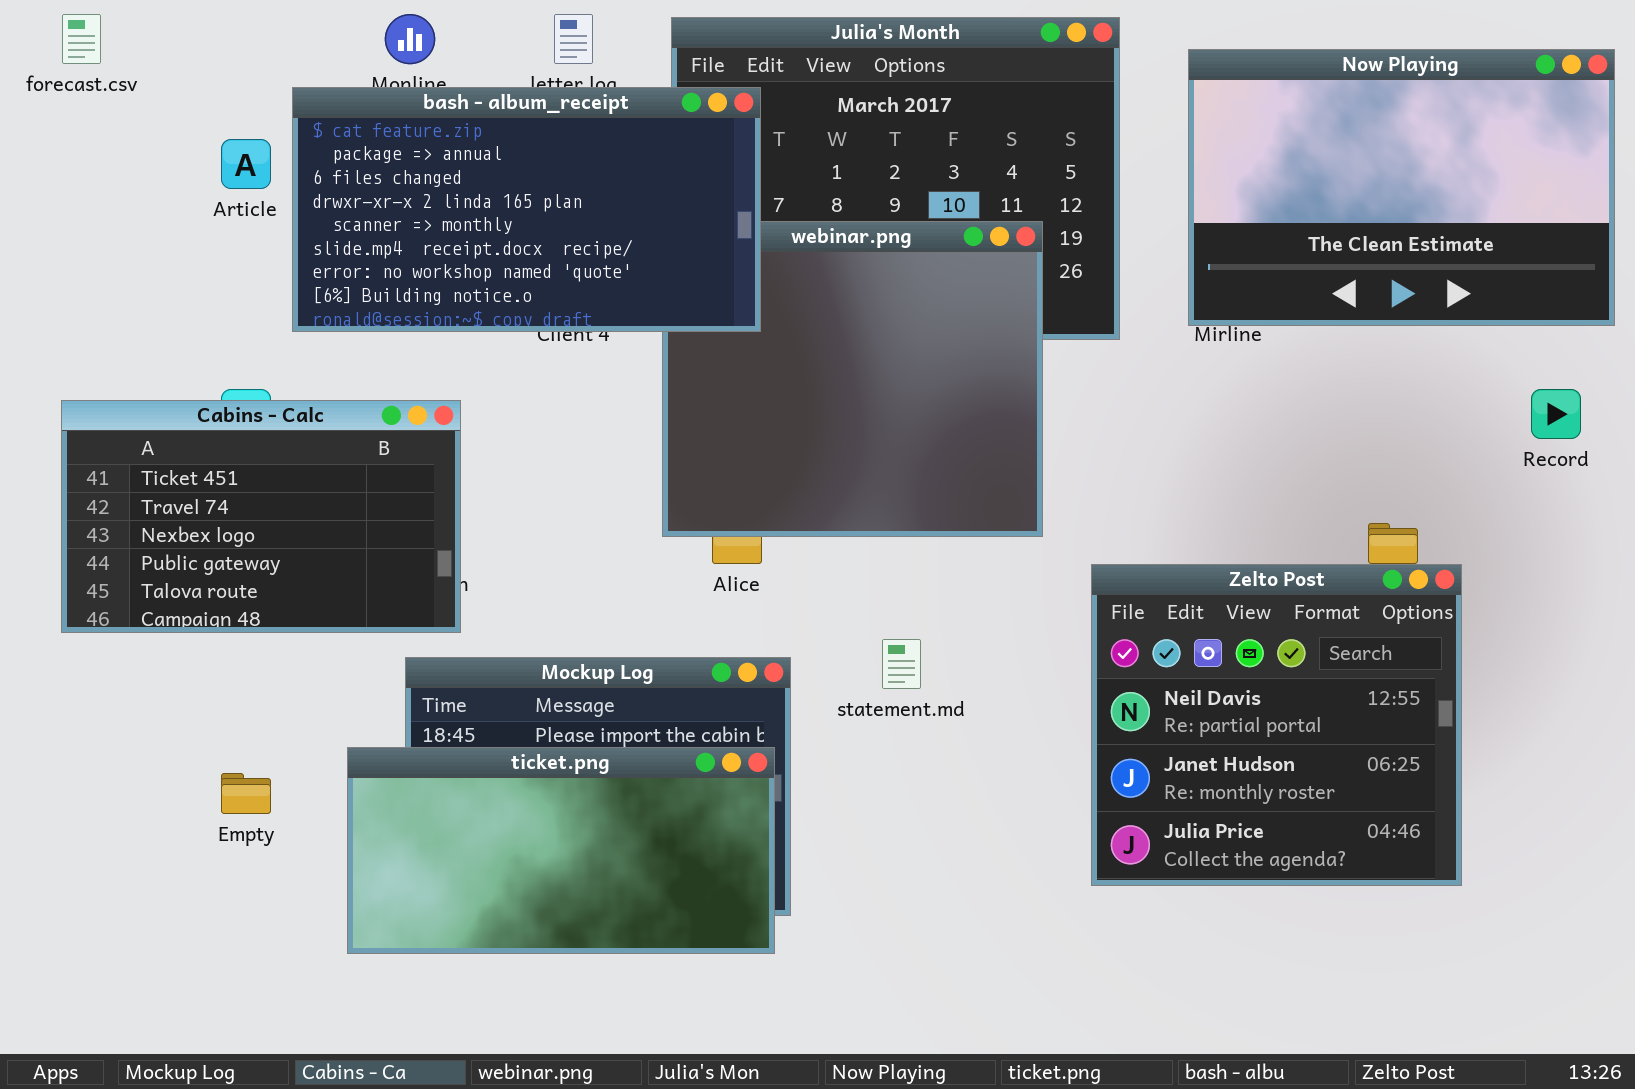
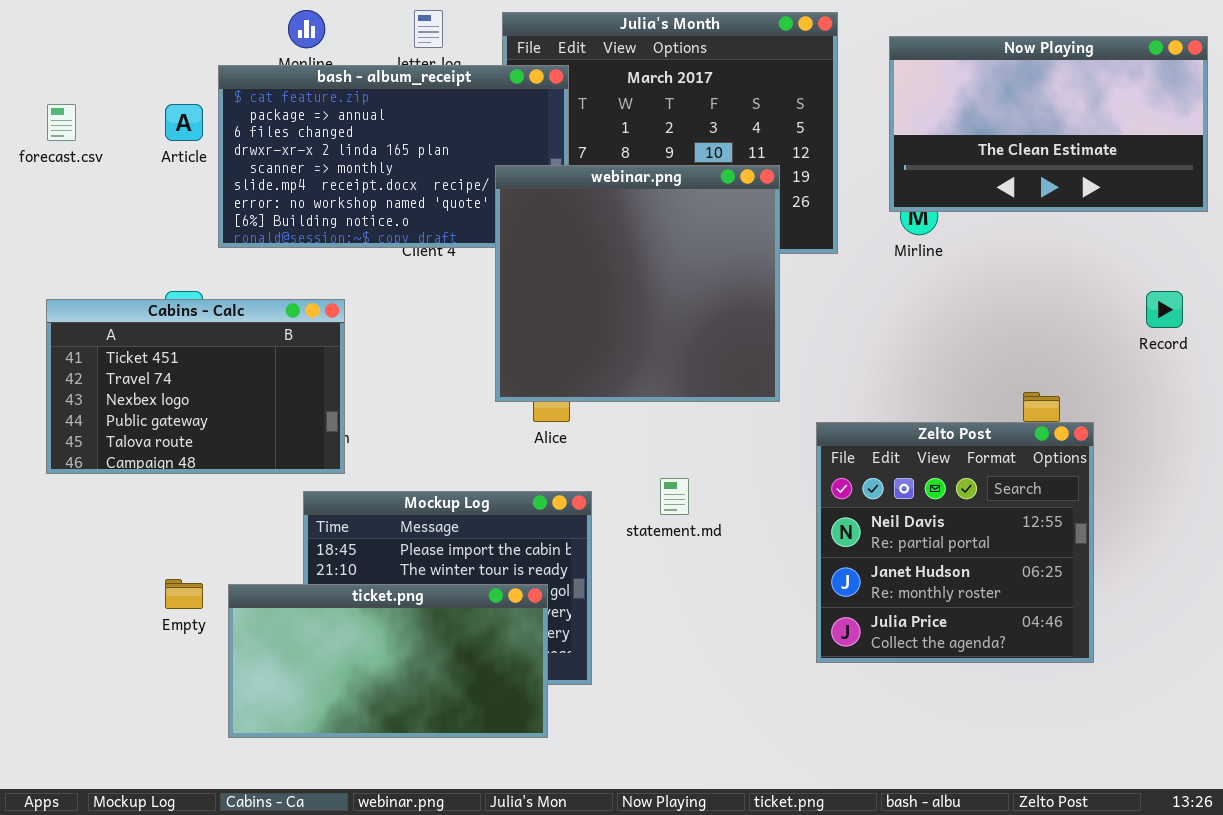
forecast.csv: [62,14,101,64] -> [47,104,76,141], moved
Now Playing: [1188,49,1615,326] -> [889,36,1208,212], resized
webinar.png: [662,221,1043,537] -> [495,165,780,402], raised
ticket.png: [347,747,775,954] -> [228,584,548,738], moved

